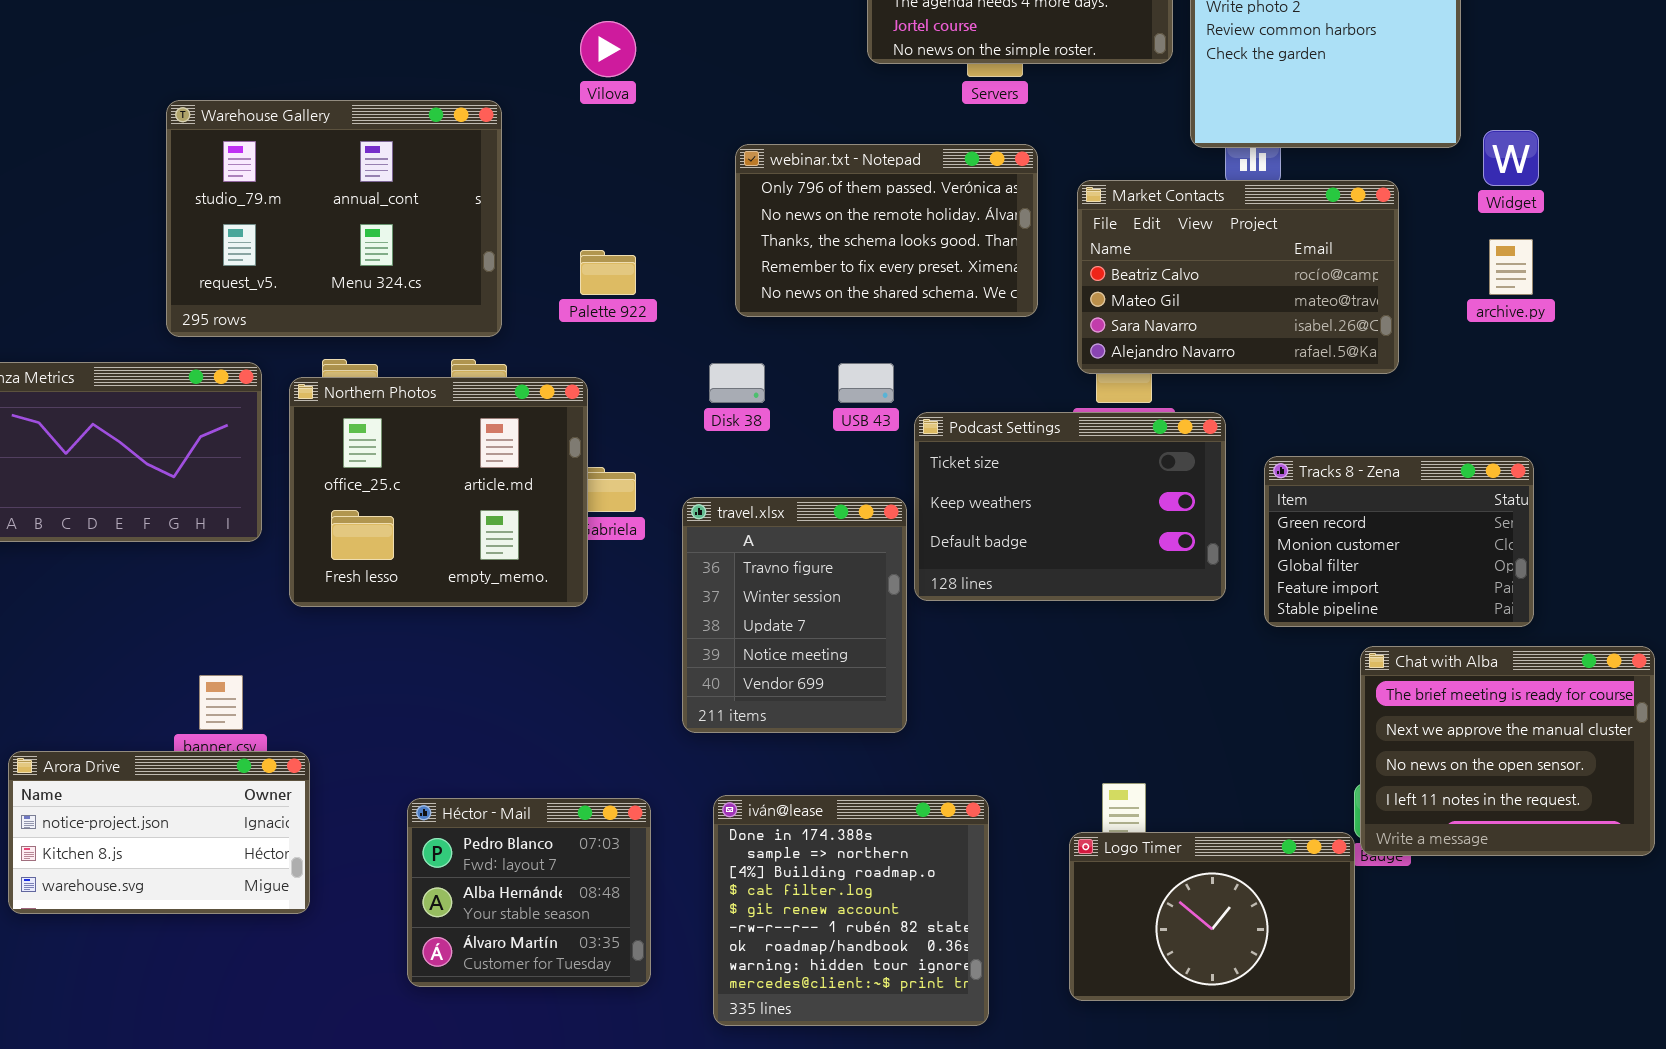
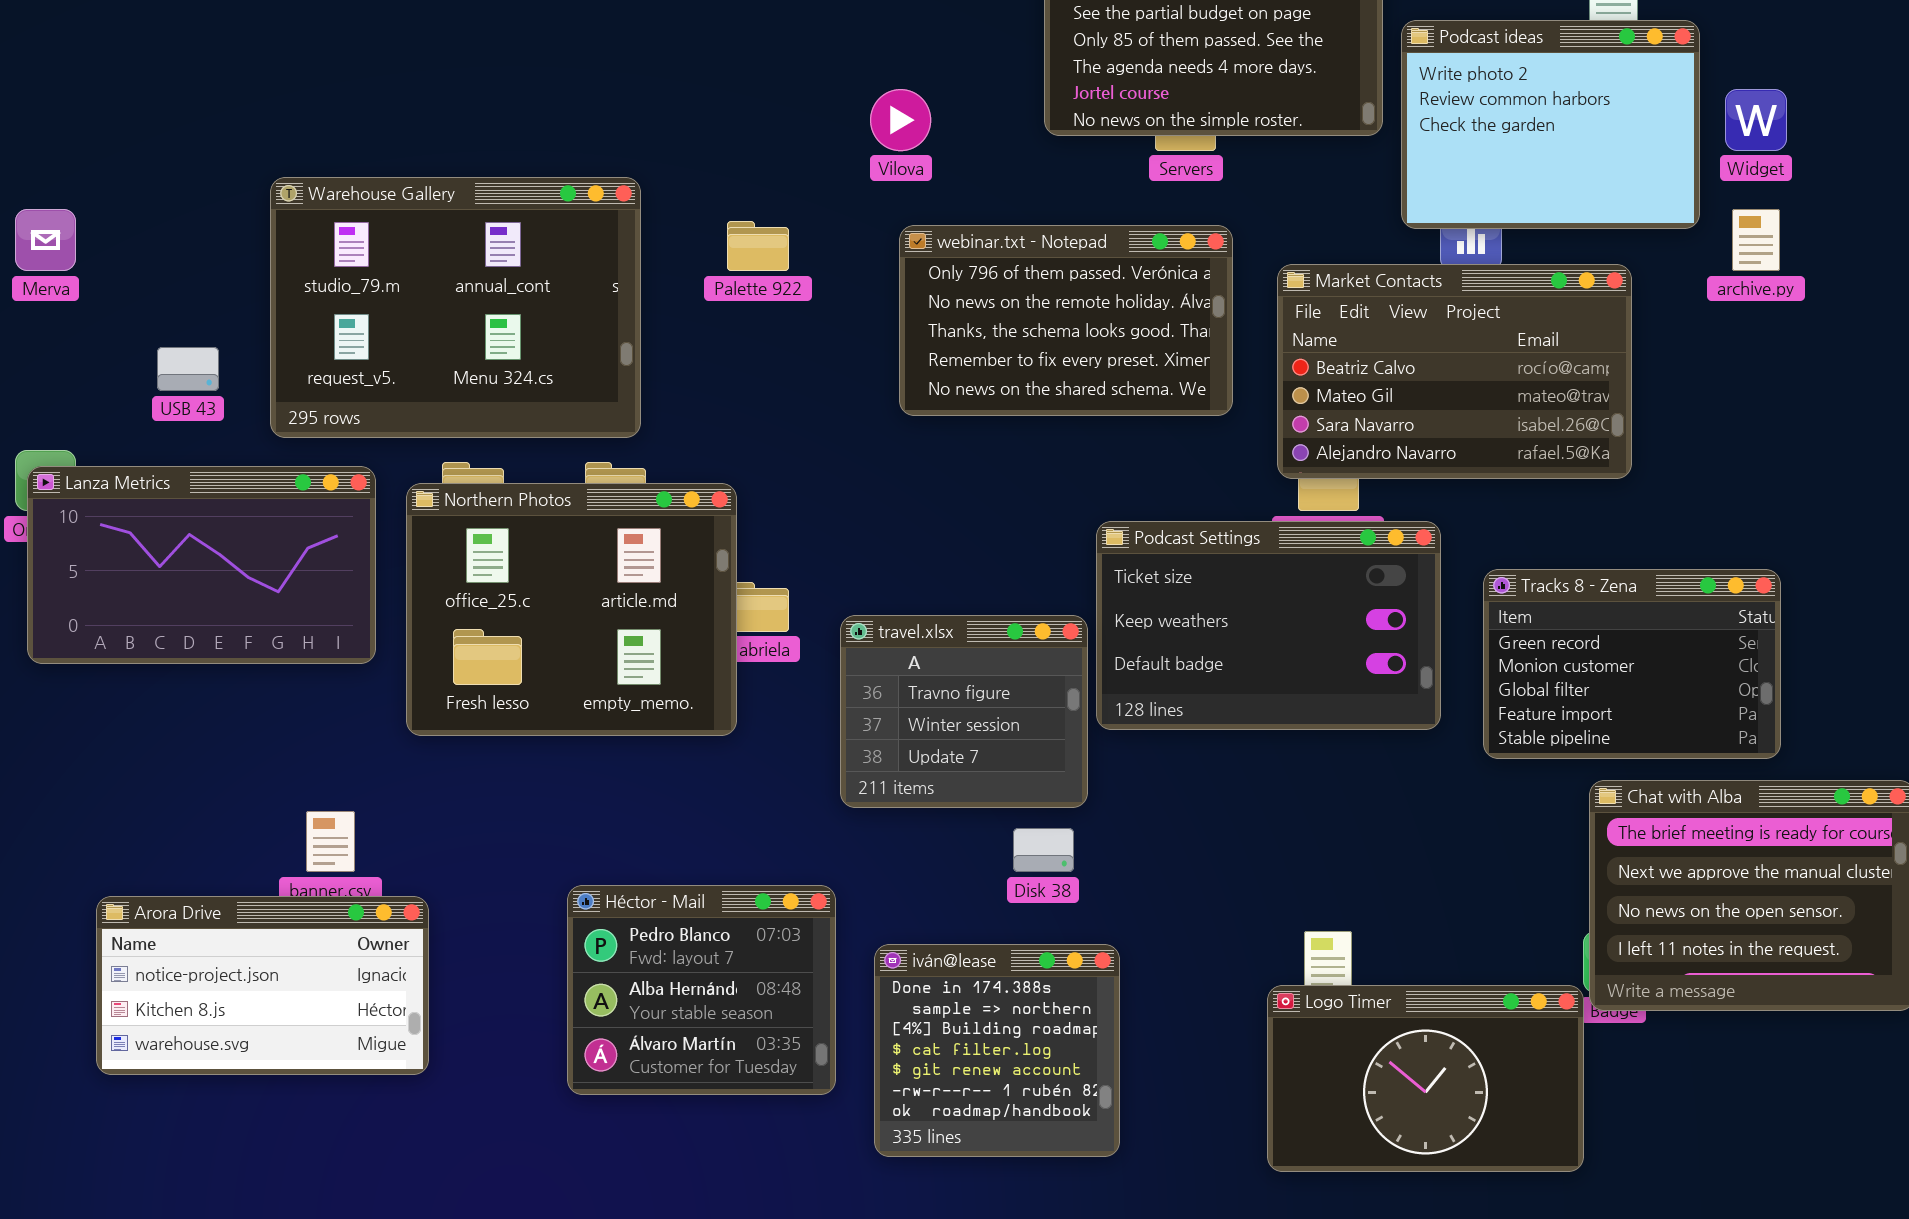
Vilova: [580,21,636,77] -> [870,89,931,151], moved
Widget: [1483,130,1539,186] -> [1725,89,1787,151], moved
archive.py: [1489,239,1533,295] -> [1732,209,1780,271], moved
Palette 922: [580,250,636,295] -> [727,221,789,271], moved
Disk 38: [709,363,765,403] -> [1013,828,1074,872], moved
USB 43: [838,363,894,403] -> [157,347,219,391], moved
travel.xlsx: [682,497,907,733] -> [840,615,1088,808], resized
iván@lease: [713,795,989,1026] -> [874,944,1120,1157], resized
Héctor - Mail: [407,798,651,987] -> [567,885,836,1095], moved

